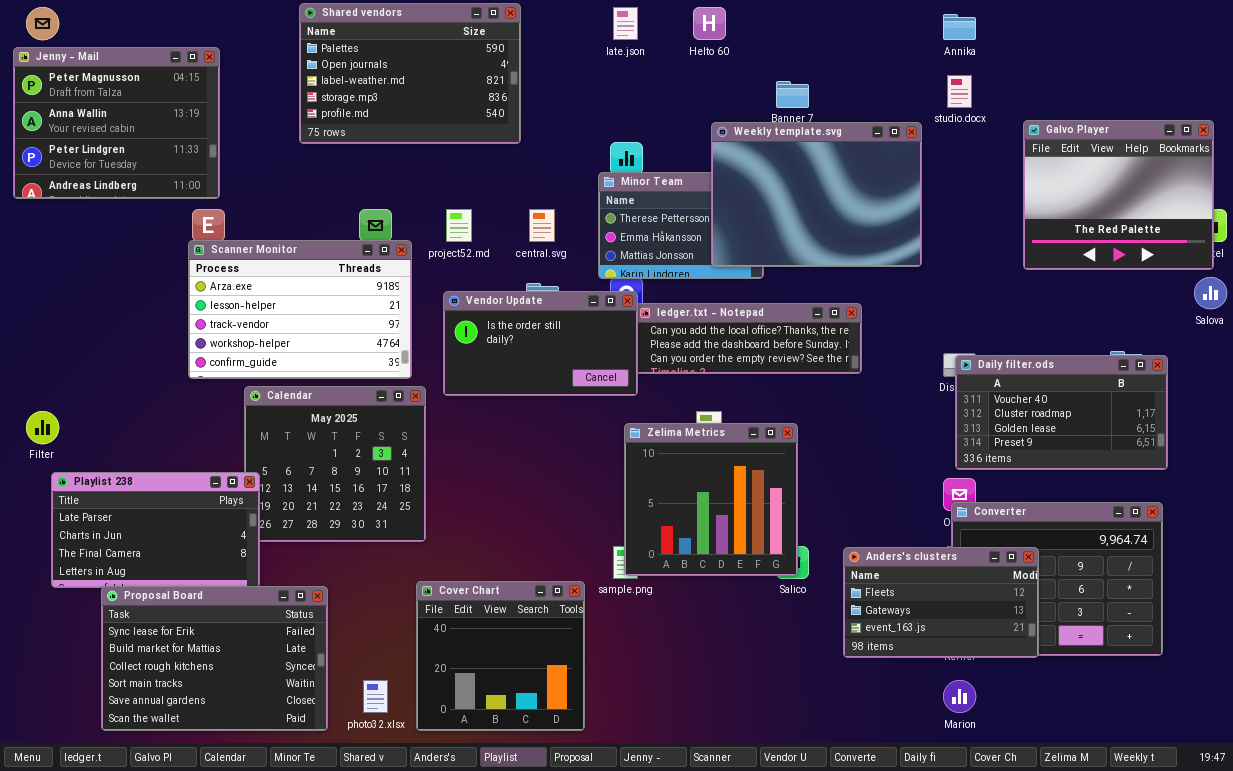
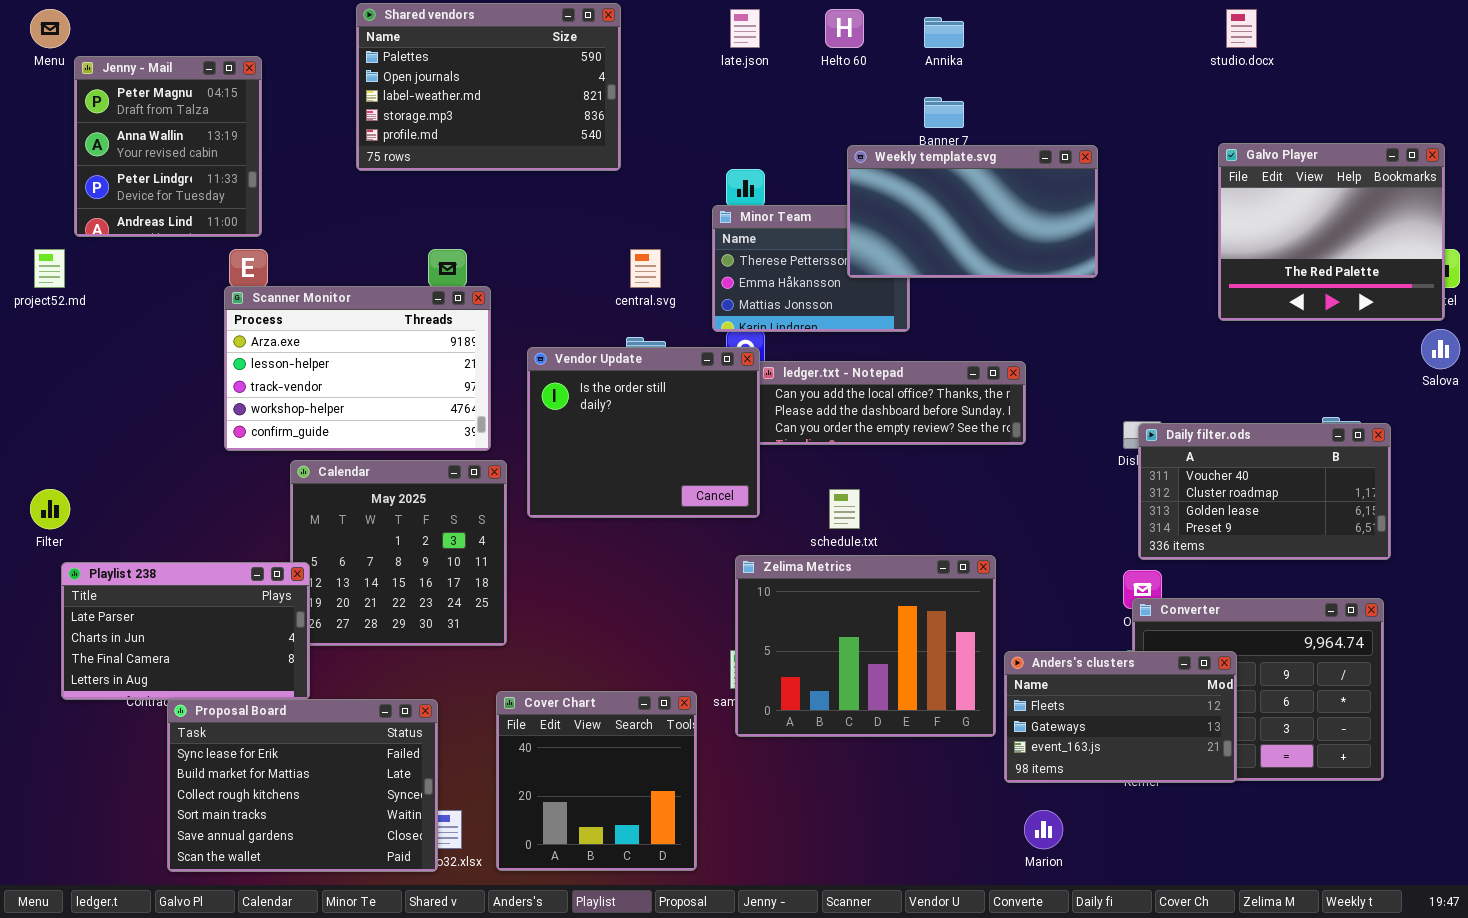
Annika: [943,14,976,40] -> [924,17,964,48], moved
Jenny - Mail: [13,47,220,199] -> [74,56,262,237], resized
studio.docx: [947,75,972,108] -> [1226,9,1257,48], moved
Weekly template.svg: [711,122,922,267] -> [847,145,1098,278], resized
project52.md: [446,209,472,242] -> [34,249,65,288], moved
Vendor Update: [443,291,638,396] -> [527,347,760,518], resized
Zelima Metrics: [624,423,798,576] -> [735,555,996,737], moved, resized
Proposal Board: [101,586,328,731] -> [167,699,438,872], moved
Marion: [943,680,976,713] -> [1024,810,1063,849], moved

